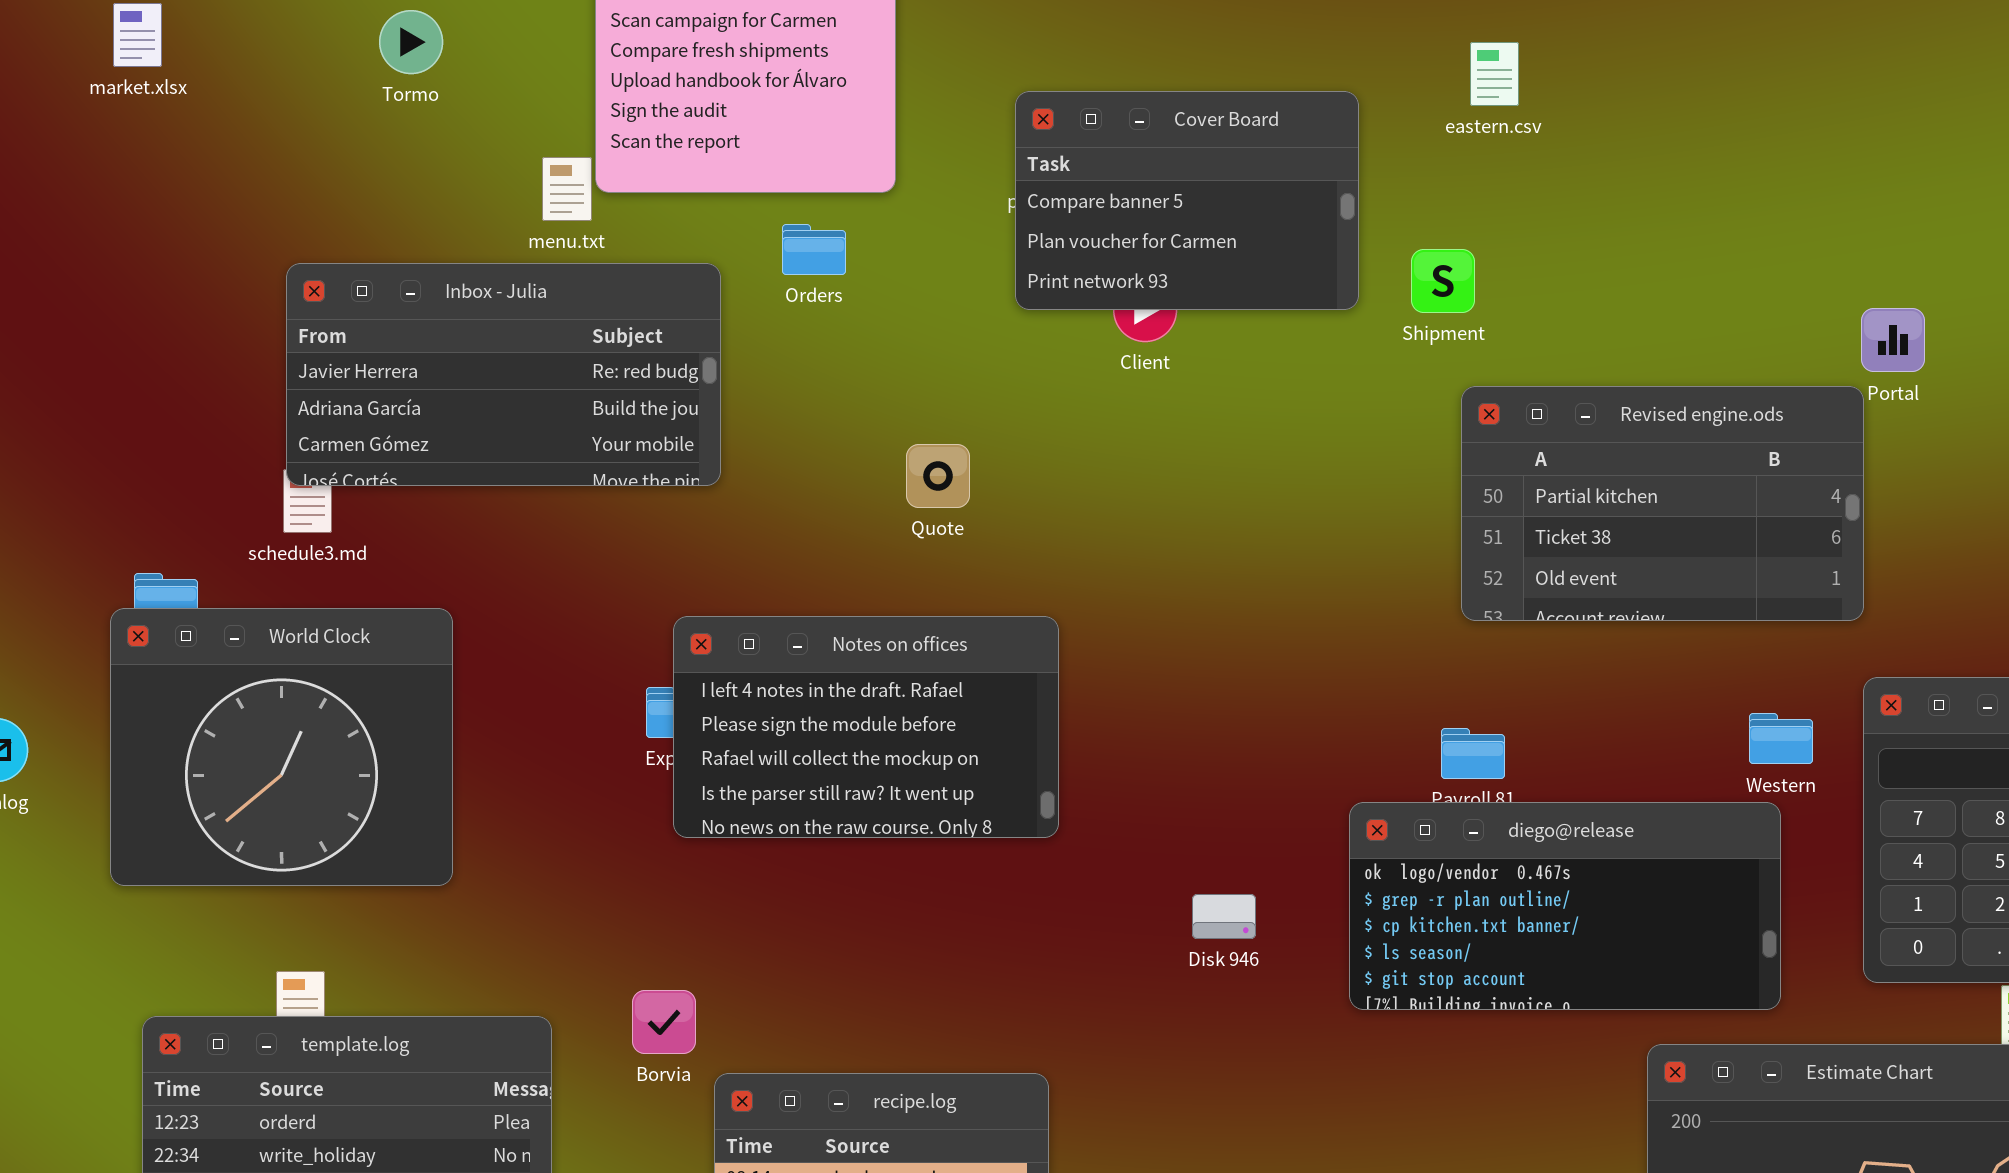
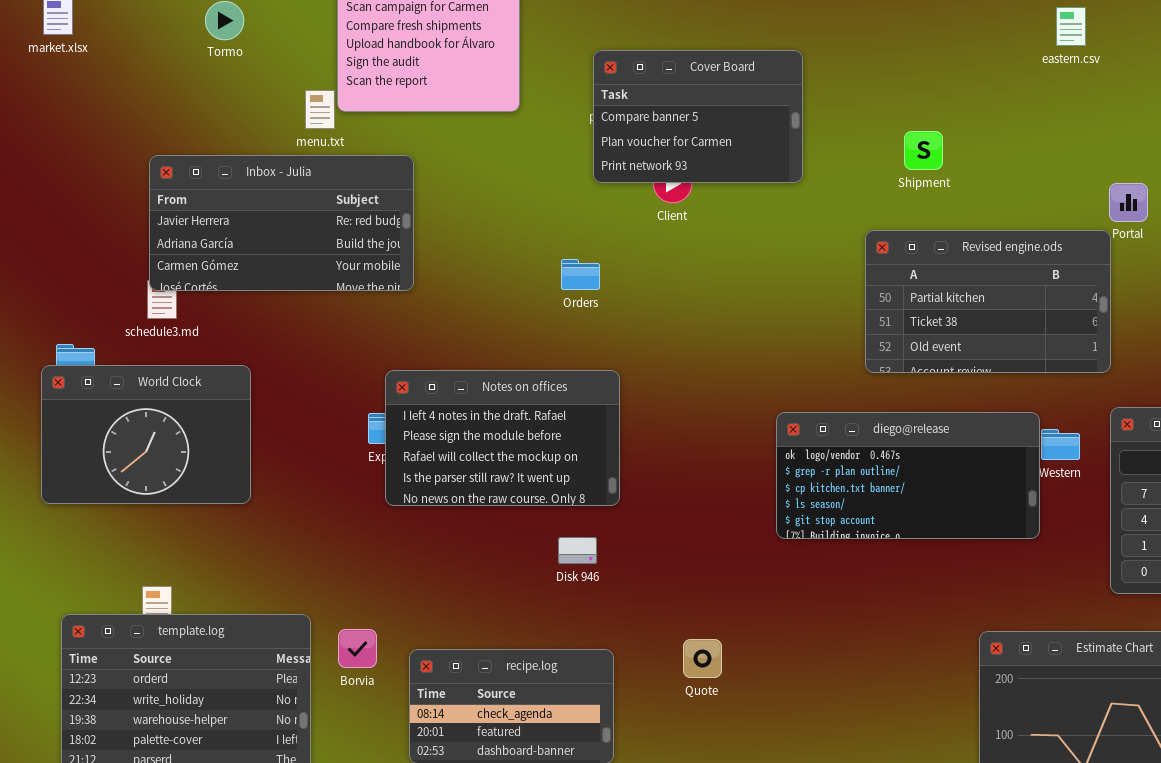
eastern.csv: [1470,42,1519,106] -> [1056,7,1086,46], moved
Orders: [782,224,846,275] -> [561,259,600,290], moved
Shipment: [1411,249,1475,313] -> [904,131,943,170], moved
Quote: [906,444,970,508] -> [683,639,722,678], moved
World Clock: [110,608,453,886] -> [41,365,251,504], resized
diego@release: [1349,802,1781,1010] -> [776,412,1040,539], moved
Disk 946: [1192,894,1256,939] -> [558,537,597,564], moved
Borvia: [632,990,696,1054] -> [338,629,377,668], moved

